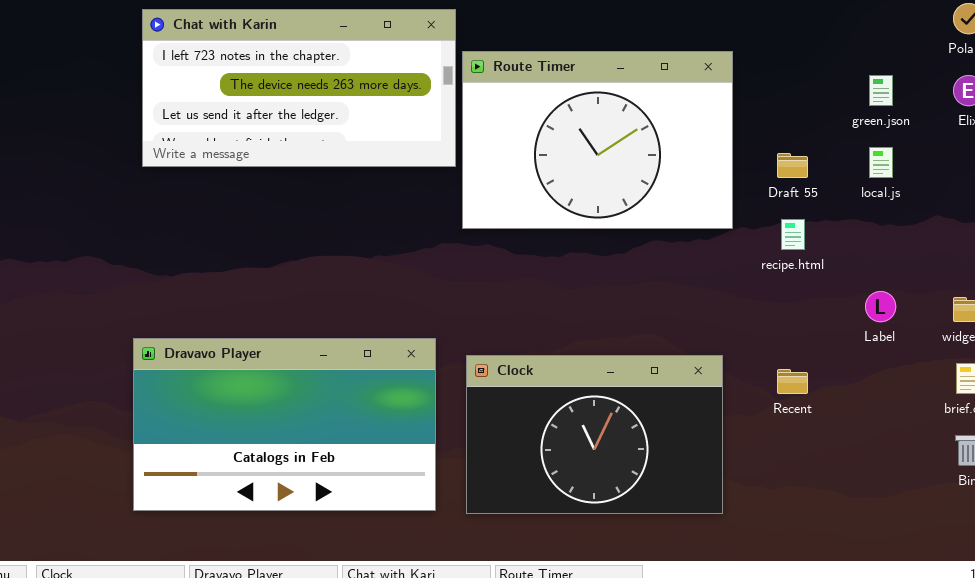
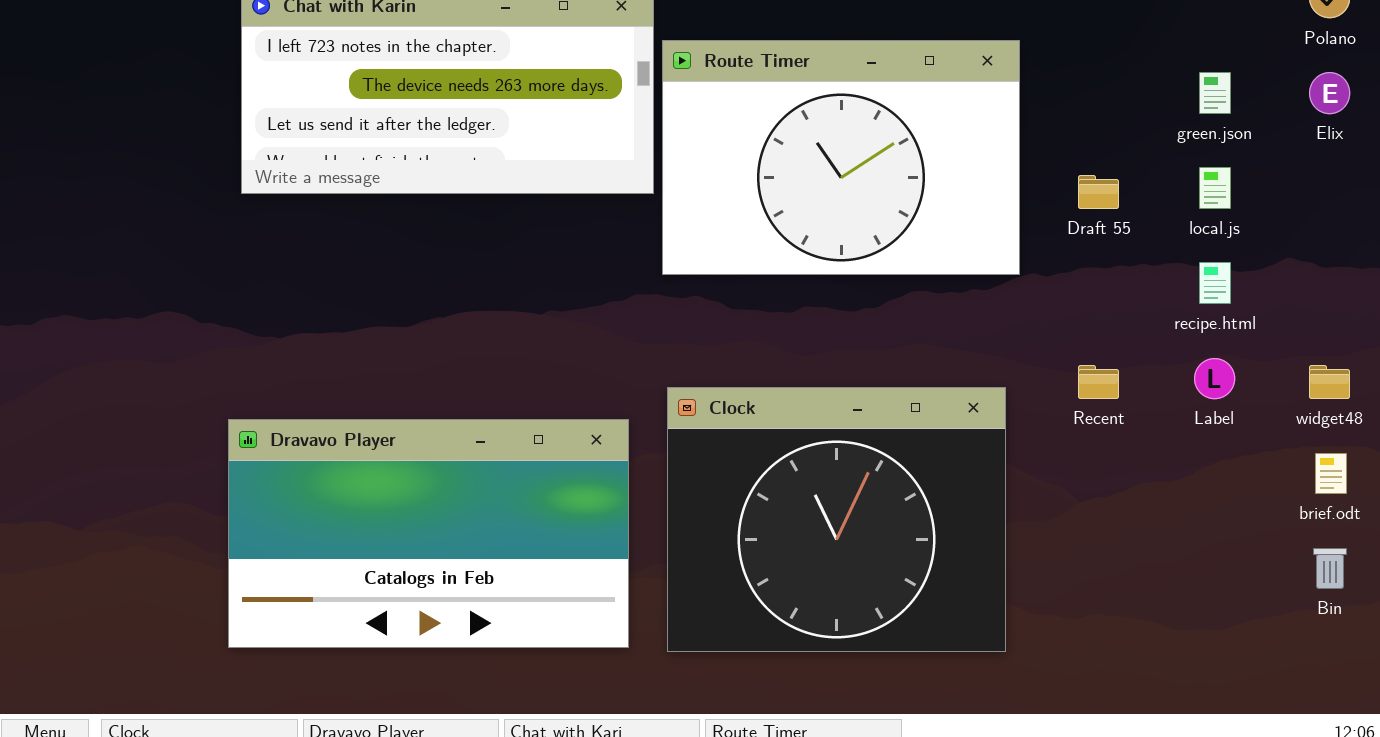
recipe.html: [781,219,805,250] -> [1199,262,1231,304], moved
Clock: [466,355,723,514] -> [667,387,1006,652], resized
Recent: [777,369,808,394] -> [1078,365,1119,399], moved

